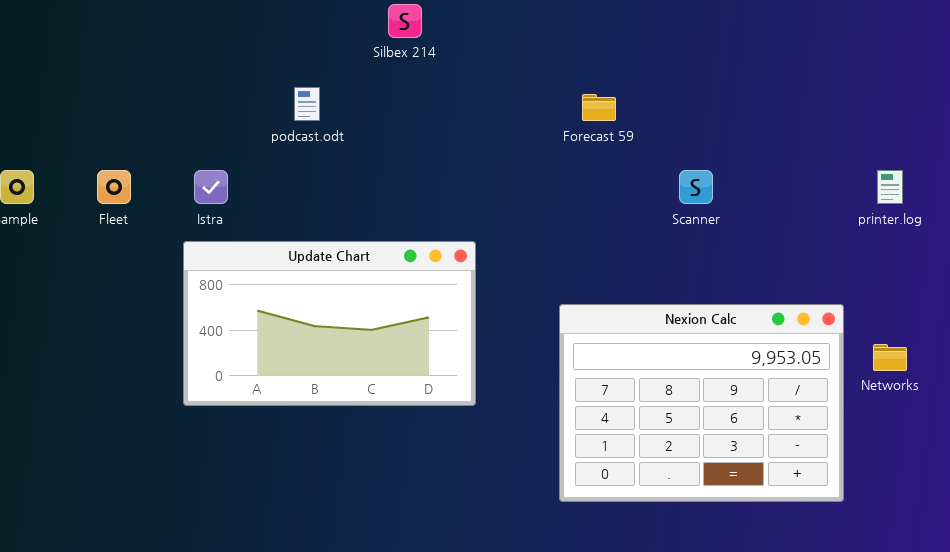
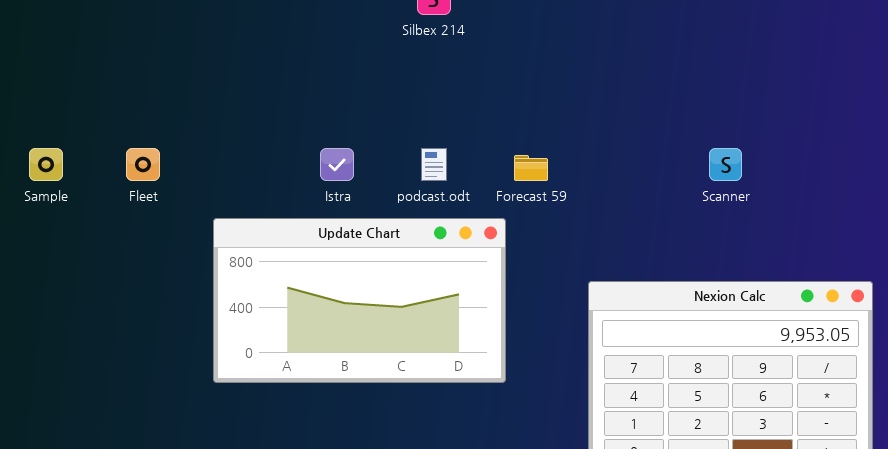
podcast.odt: [294,87,320,121] -> [421,148,447,181], moved
Forecast 59: [582,94,616,121] -> [514,155,548,181], moved
Istra: [194,170,228,204] -> [320,148,354,181], moved

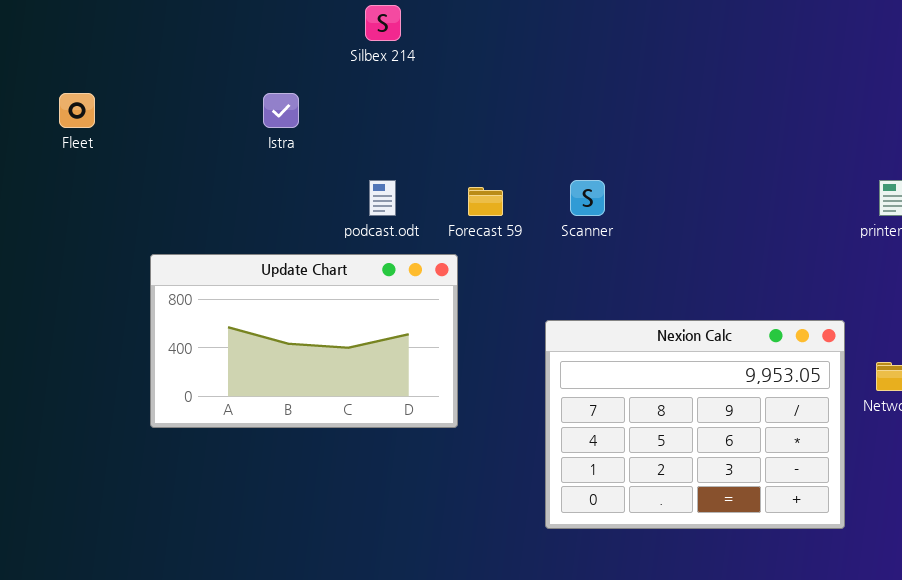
Fleet: [126,148,160,181] -> [59,93,95,128], moved
Istra: [320,148,354,181] -> [263,93,299,128], moved
Scanner: [709,148,742,181] -> [570,180,605,216], moved

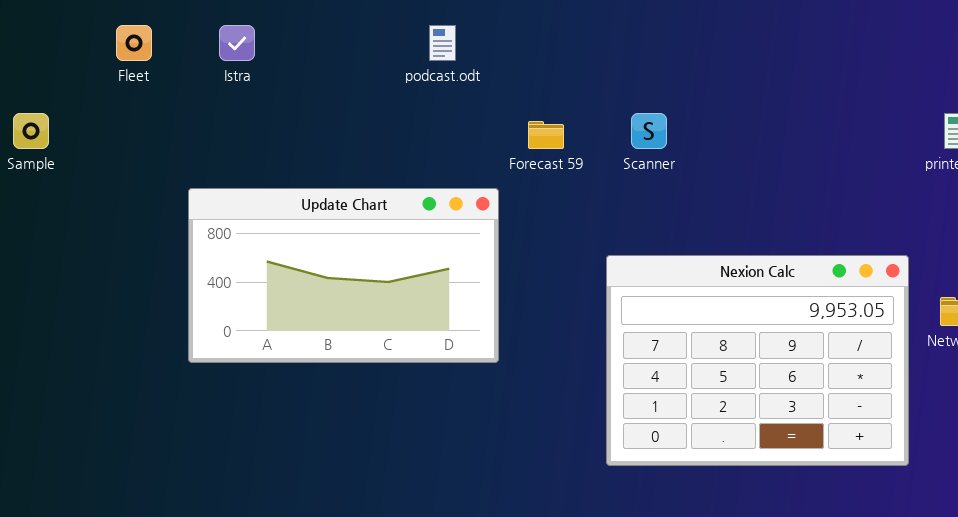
Istra: [263,93,299,128] -> [219,25,255,61], moved
podcast.odt: [369,180,396,216] -> [429,25,456,61], moved
Update Chart: [150,254,458,428] -> [188,188,499,363], moved

